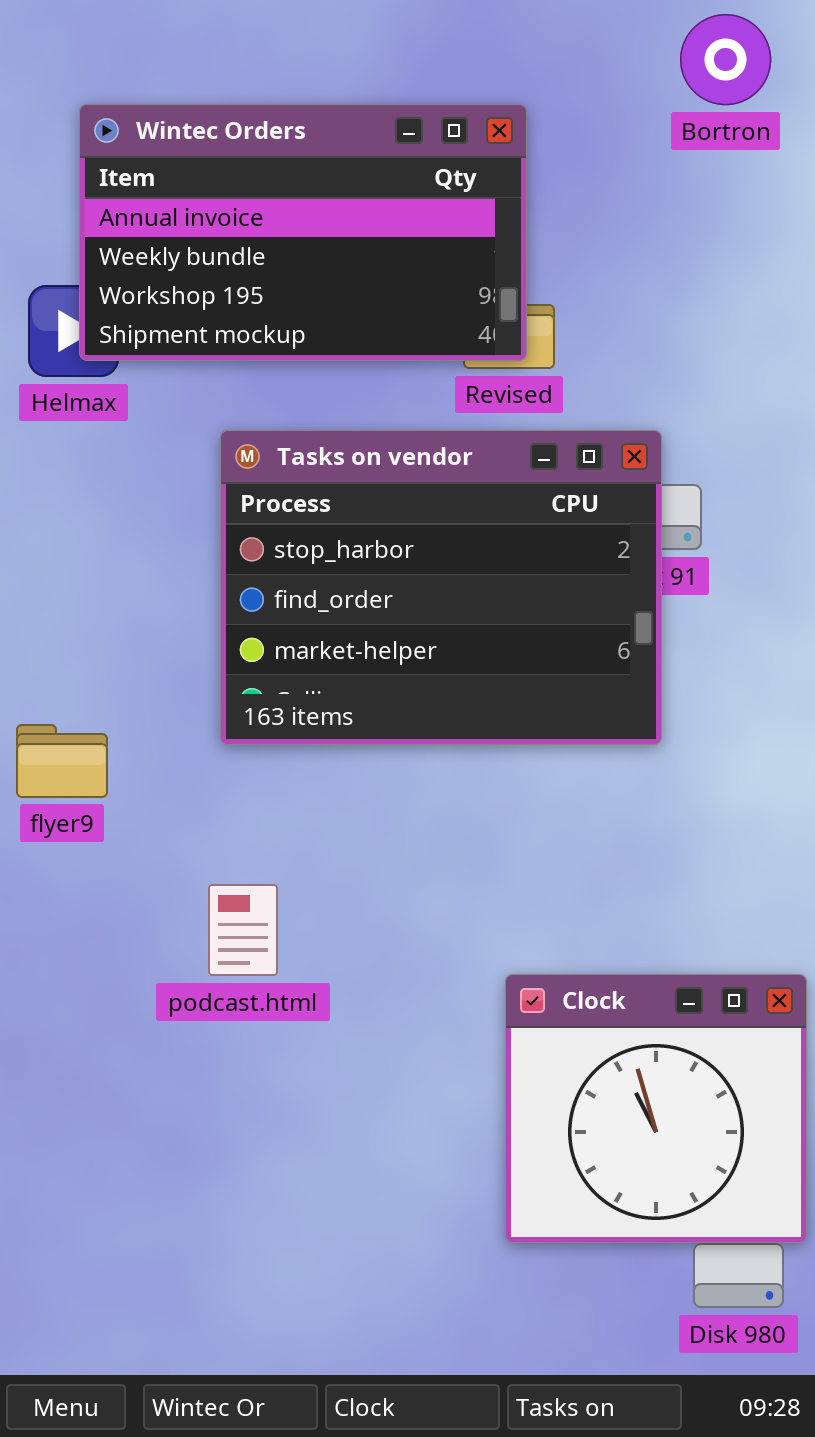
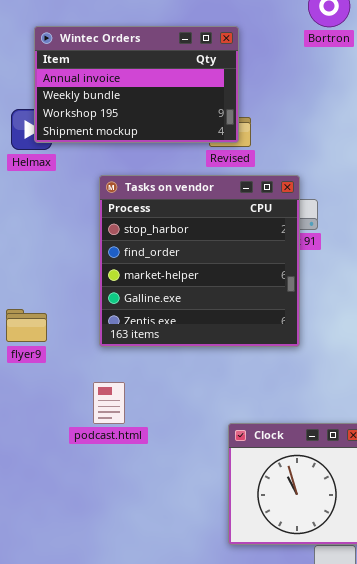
Tasks on vendor: [220,430,662,745] -> [99,175,300,347], resized

